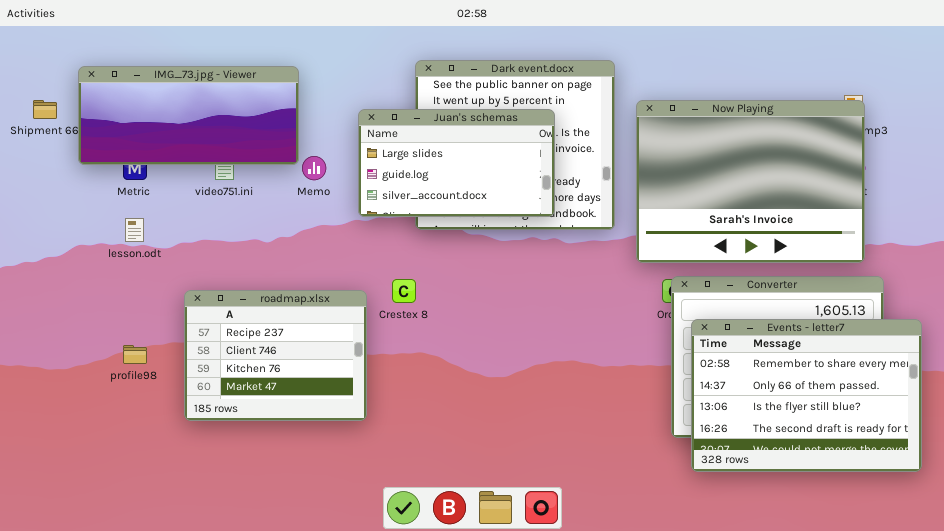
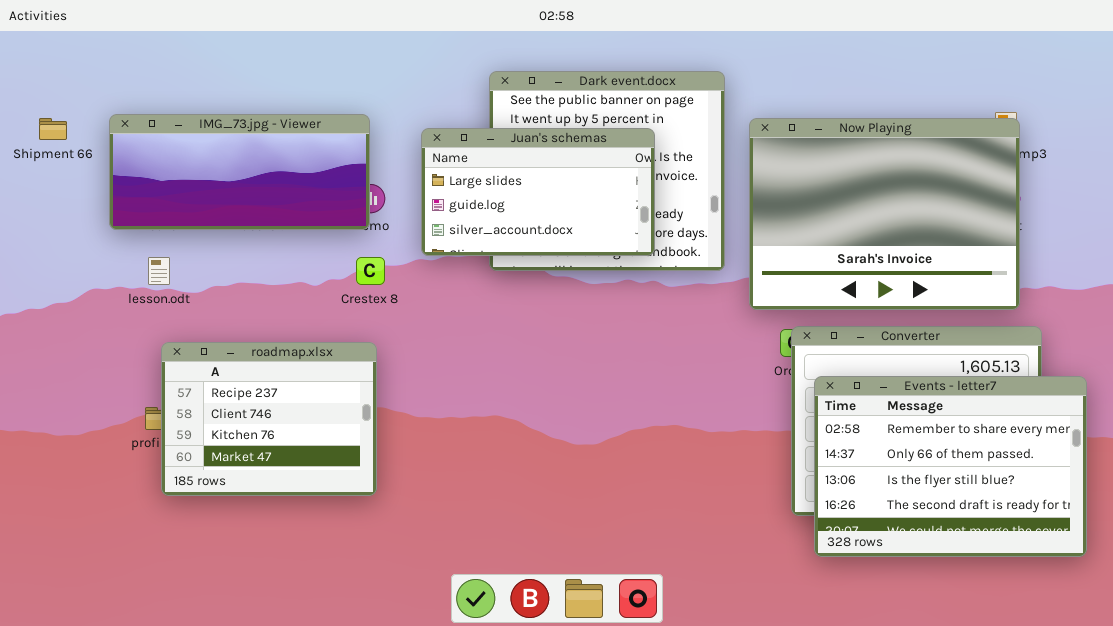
IMG_73.jpg - Viewer: [78,66,299,165] -> [109,114,370,230], moved
Crestex 8: [392,279,416,303] -> [356,257,385,285], moved
roadmap.xlsx: [184,290,367,421] -> [161,342,377,496], moved

